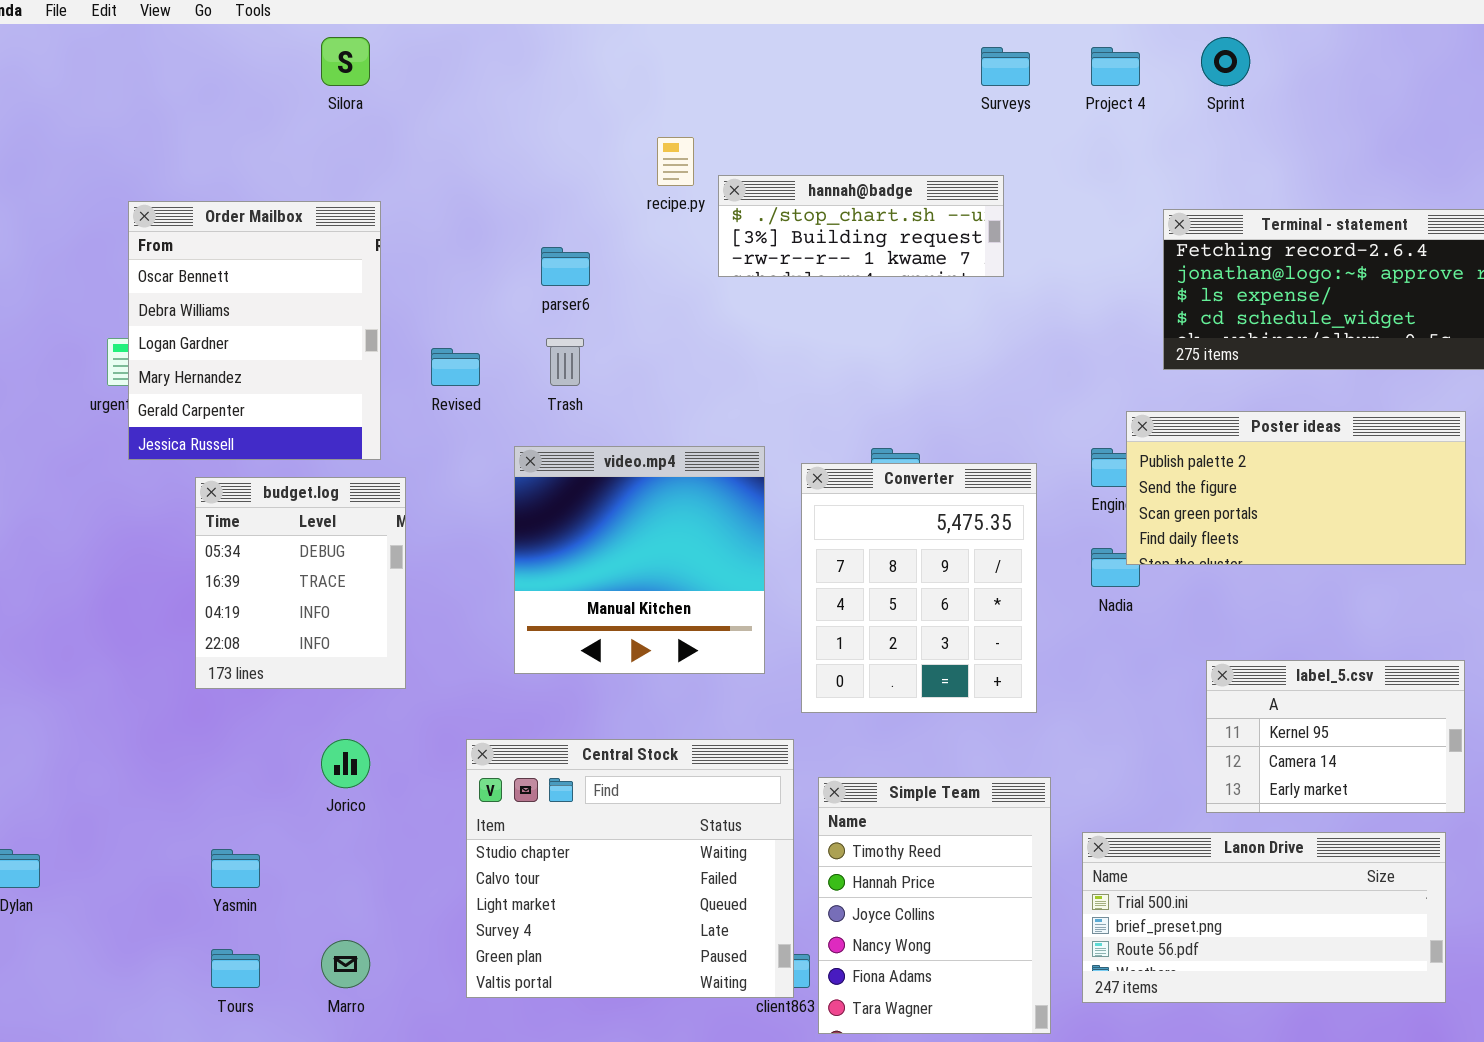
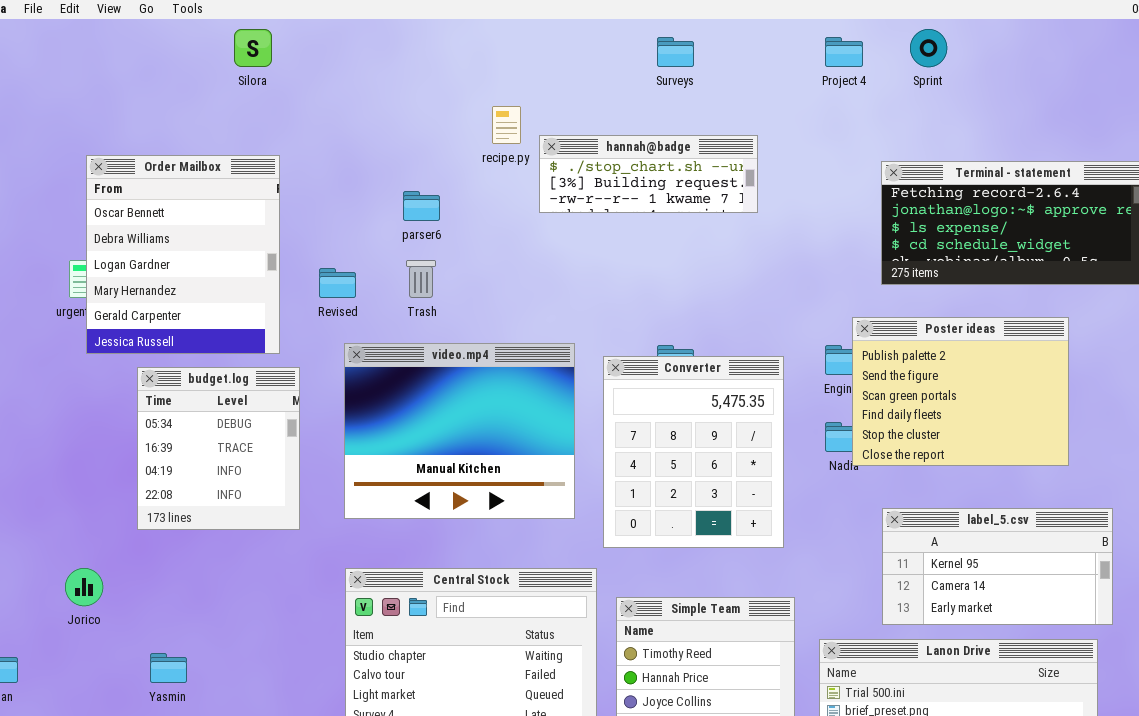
Surveys: [981,47,1030,86] -> [657,37,694,67], moved
Poster ideas: [1126,411,1466,565] -> [852,317,1069,466], resized
video.mp4: [514,446,765,674] -> [344,343,575,519], resized
label_5.csv: [1206,660,1465,813] -> [882,508,1113,625], resized
Jorico: [321,739,370,788] -> [65,568,103,606], moved

